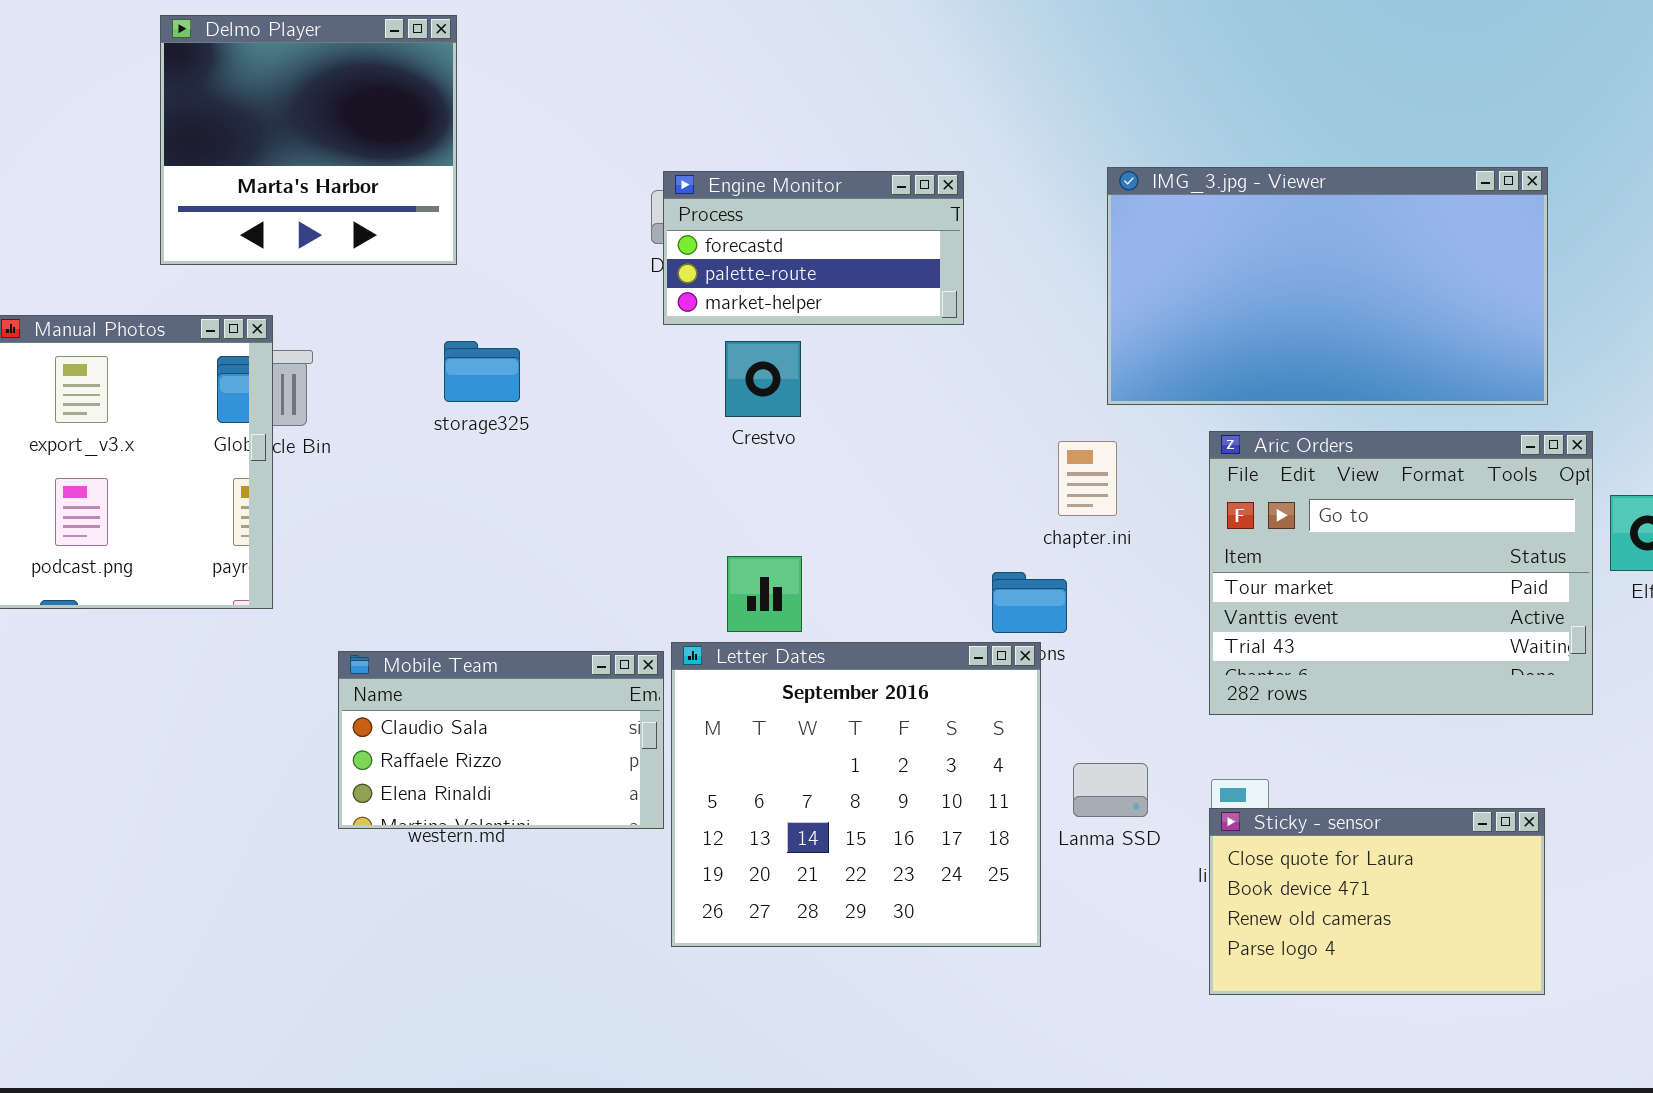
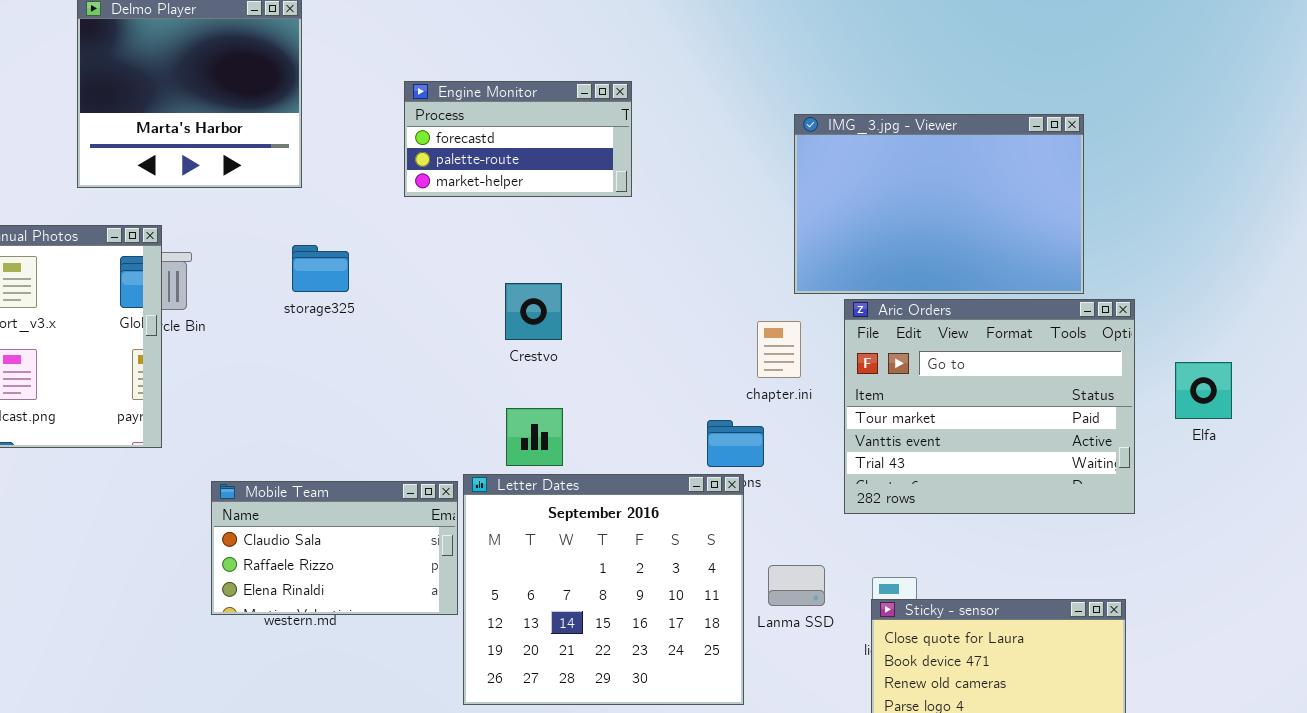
IMG_3.jpg - Viewer: [1107,167,1548,405] -> [794,114,1084,294], resized
Engine Monitor: [663,171,964,325] -> [404,81,632,197], moved
Crestvo: [725,341,801,417] -> [505,283,562,340], moved
Aric Orders: [1209,431,1593,715] -> [844,299,1135,514], moved

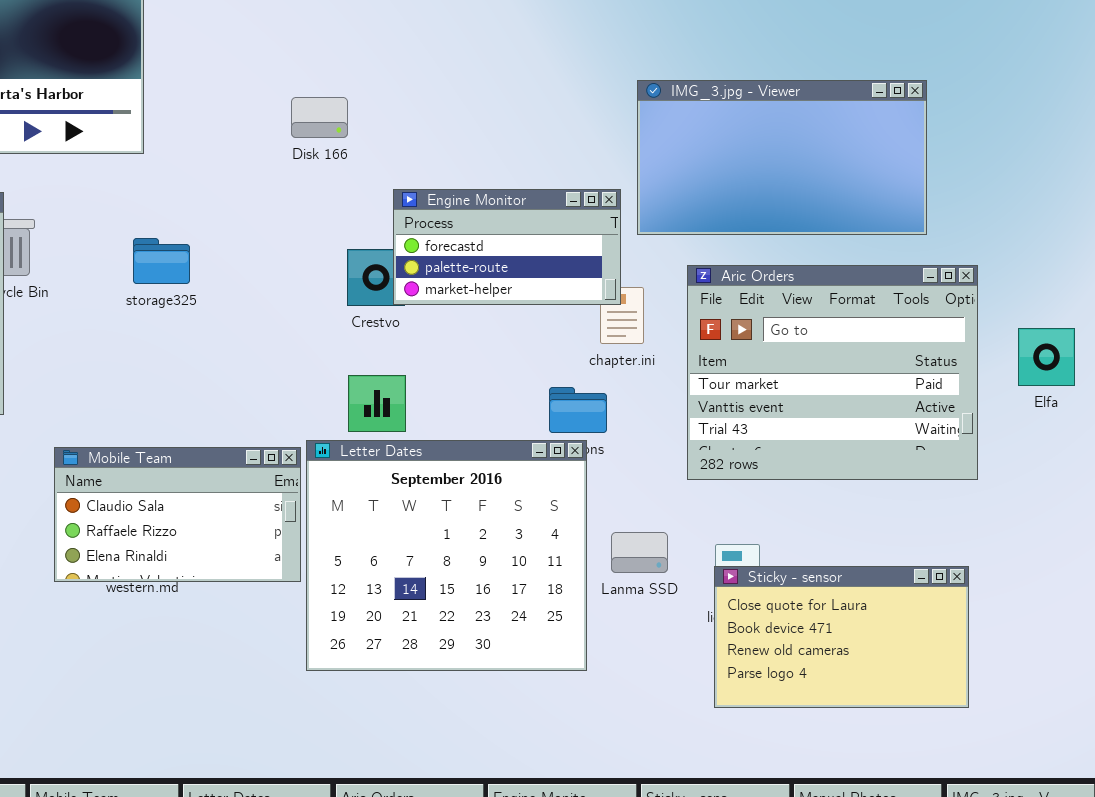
Engine Monitor: [404,81,632,197] -> [393,189,621,305], moved
IMG_3.jpg - Viewer: [794,114,1084,294] -> [637,80,927,235], resized
storage325: [292,245,349,292] -> [133,238,190,284], moved

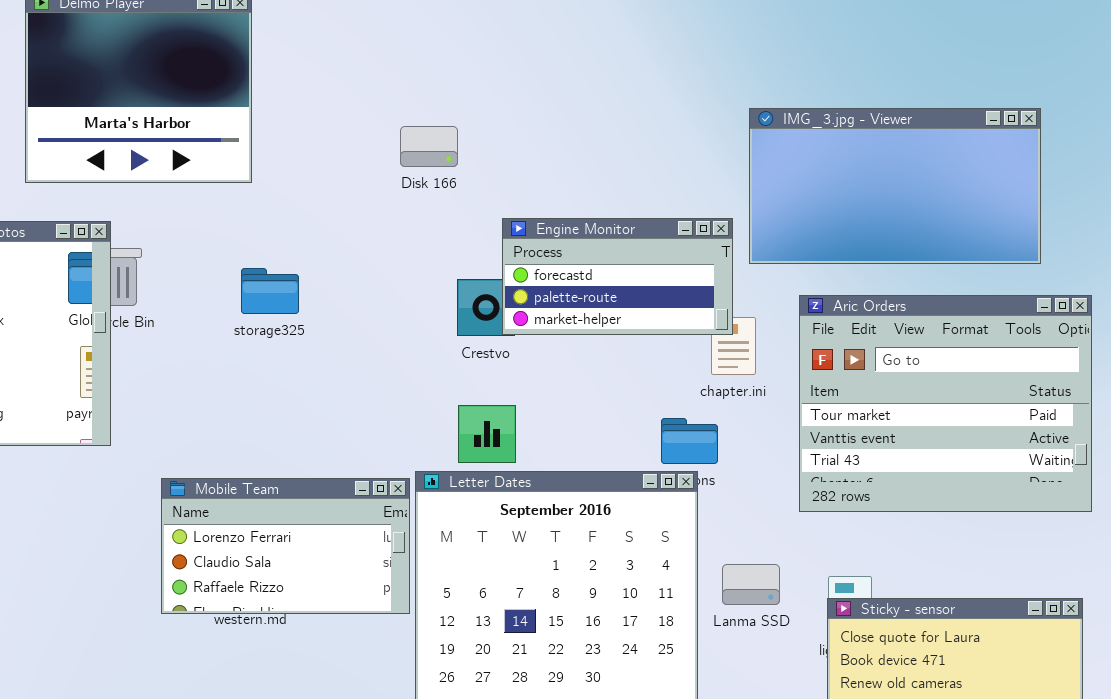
Mobile Team: [54,447,301,582] -> [161,478,410,614], scrolled up 1 row

